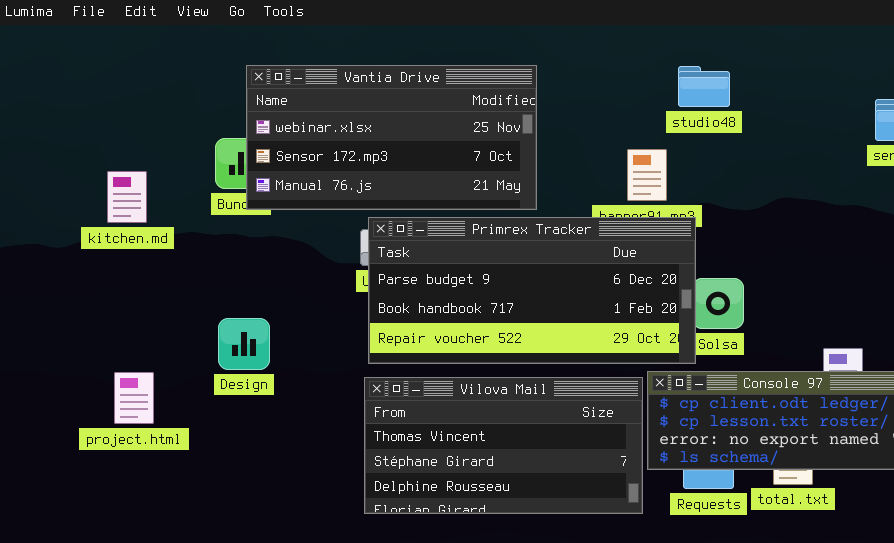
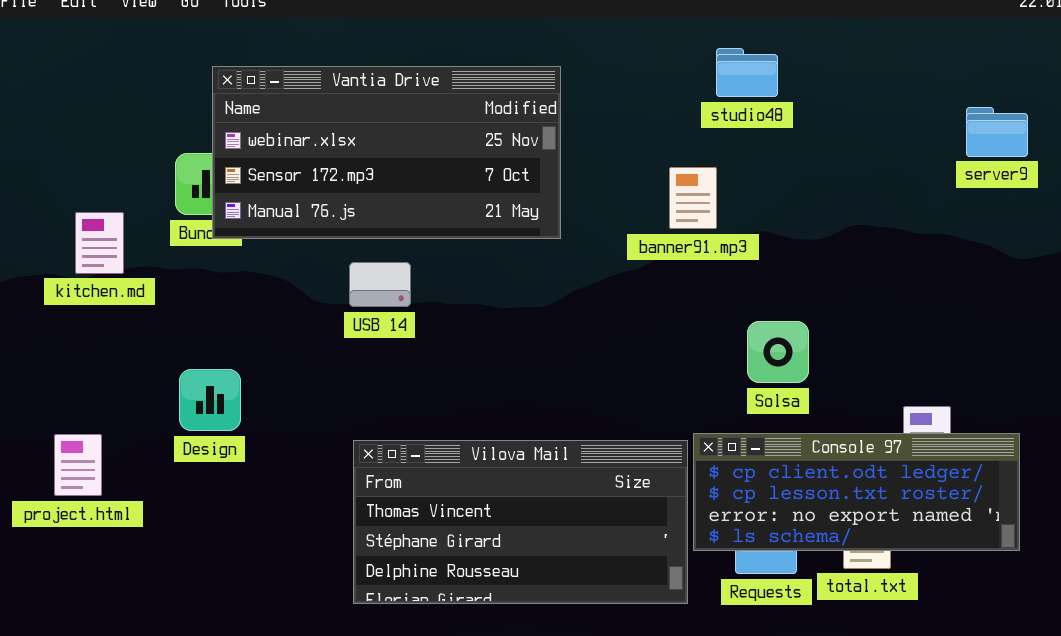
studio48: [678,66,730,107] -> [716,48,778,97], moved
kitchen.md: [107,171,147,223] -> [75,212,124,274], moved
Primrex Tracker: [368,217,696,364] -> none, closed

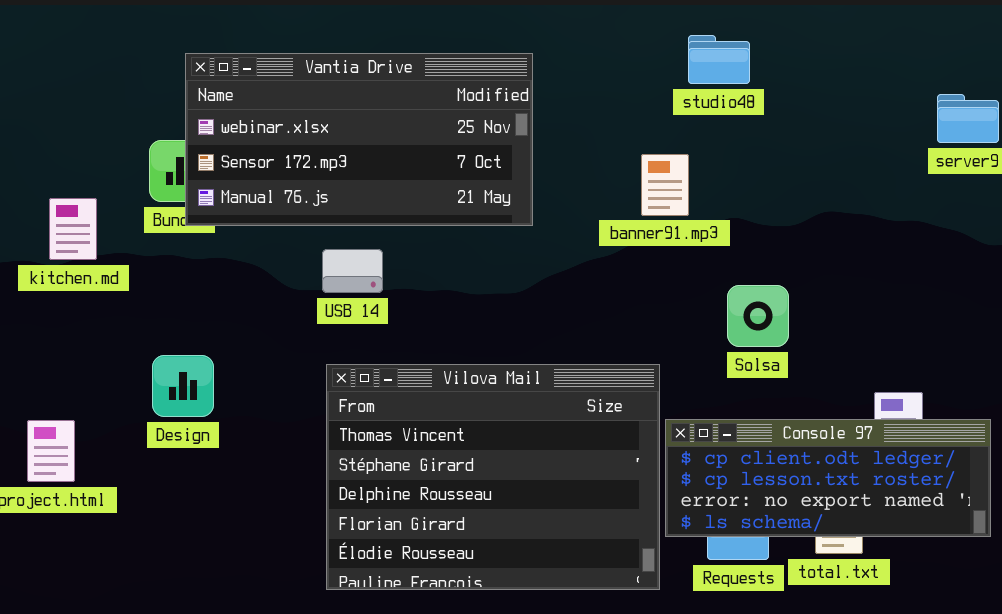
Solsa: [747,321,809,383] -> [727,285,789,347], moved
Vilova Mail: [353,440,688,604] -> [326,364,660,590], resized

